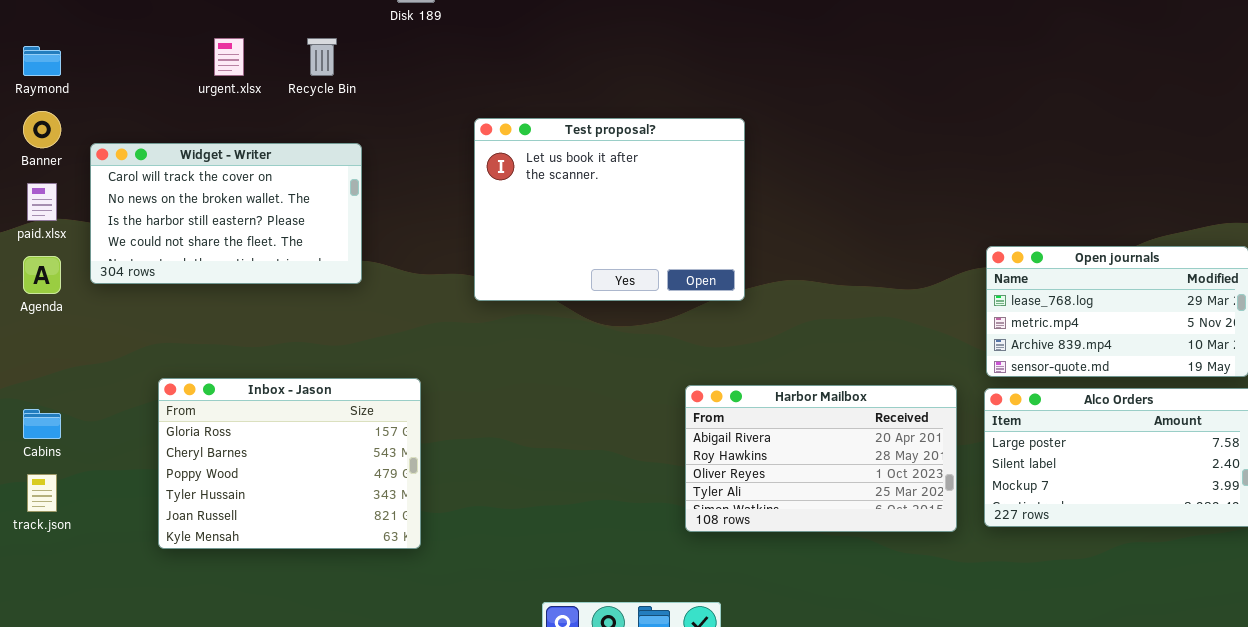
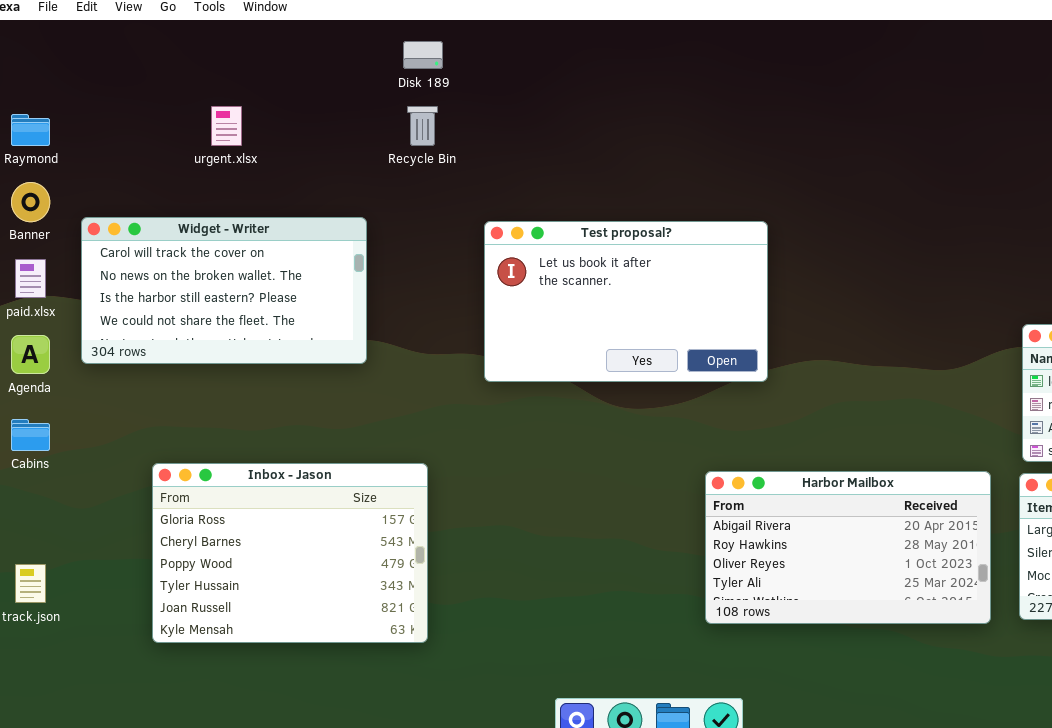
Recycle Bin: [307,38,337,76] -> [407,106,438,146], moved
Test proposal?: [474,118,745,301] -> [484,221,768,382], resized
Cabins: [23,409,61,439] -> [11,419,50,451], moved

